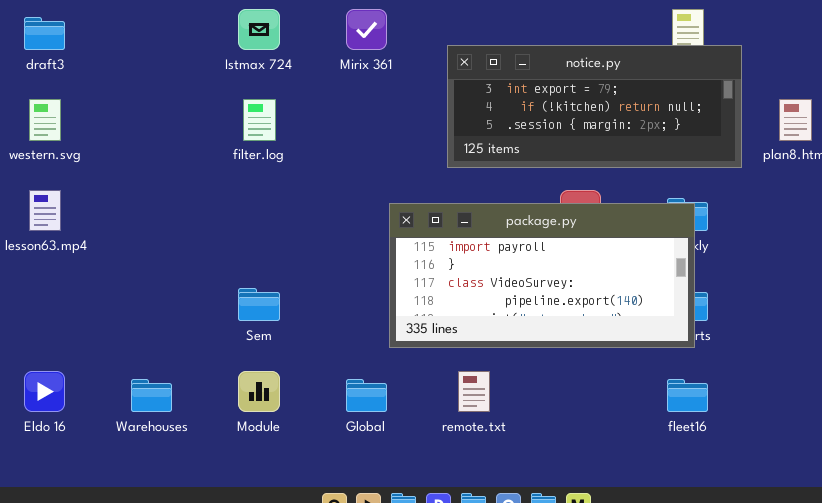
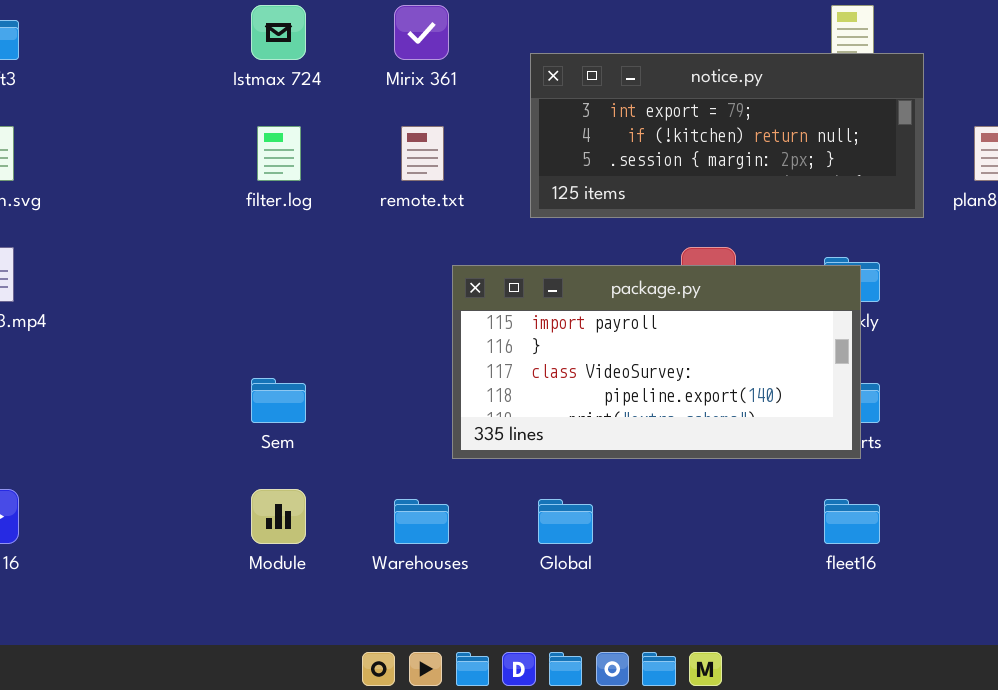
remote.txt: [458,371,490,412] -> [401,126,444,181], moved
Warehouses: [131,379,172,412] -> [394,499,449,544], moved
Global: [346,379,387,412] -> [538,499,593,544], moved

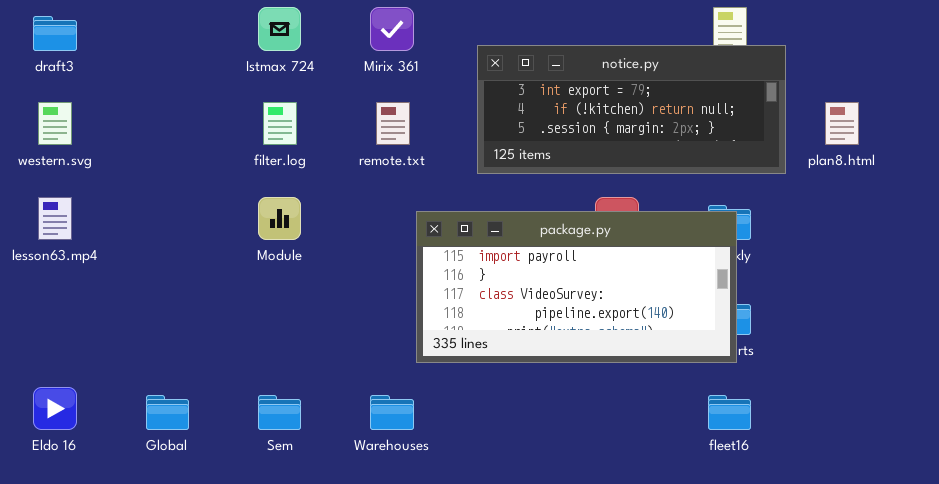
Sem: [251,378,306,423] -> [258,395,301,430], moved
Module: [251,489,306,544] -> [258,197,301,240], moved
Global: [538,499,593,544] -> [146,395,189,430], moved

